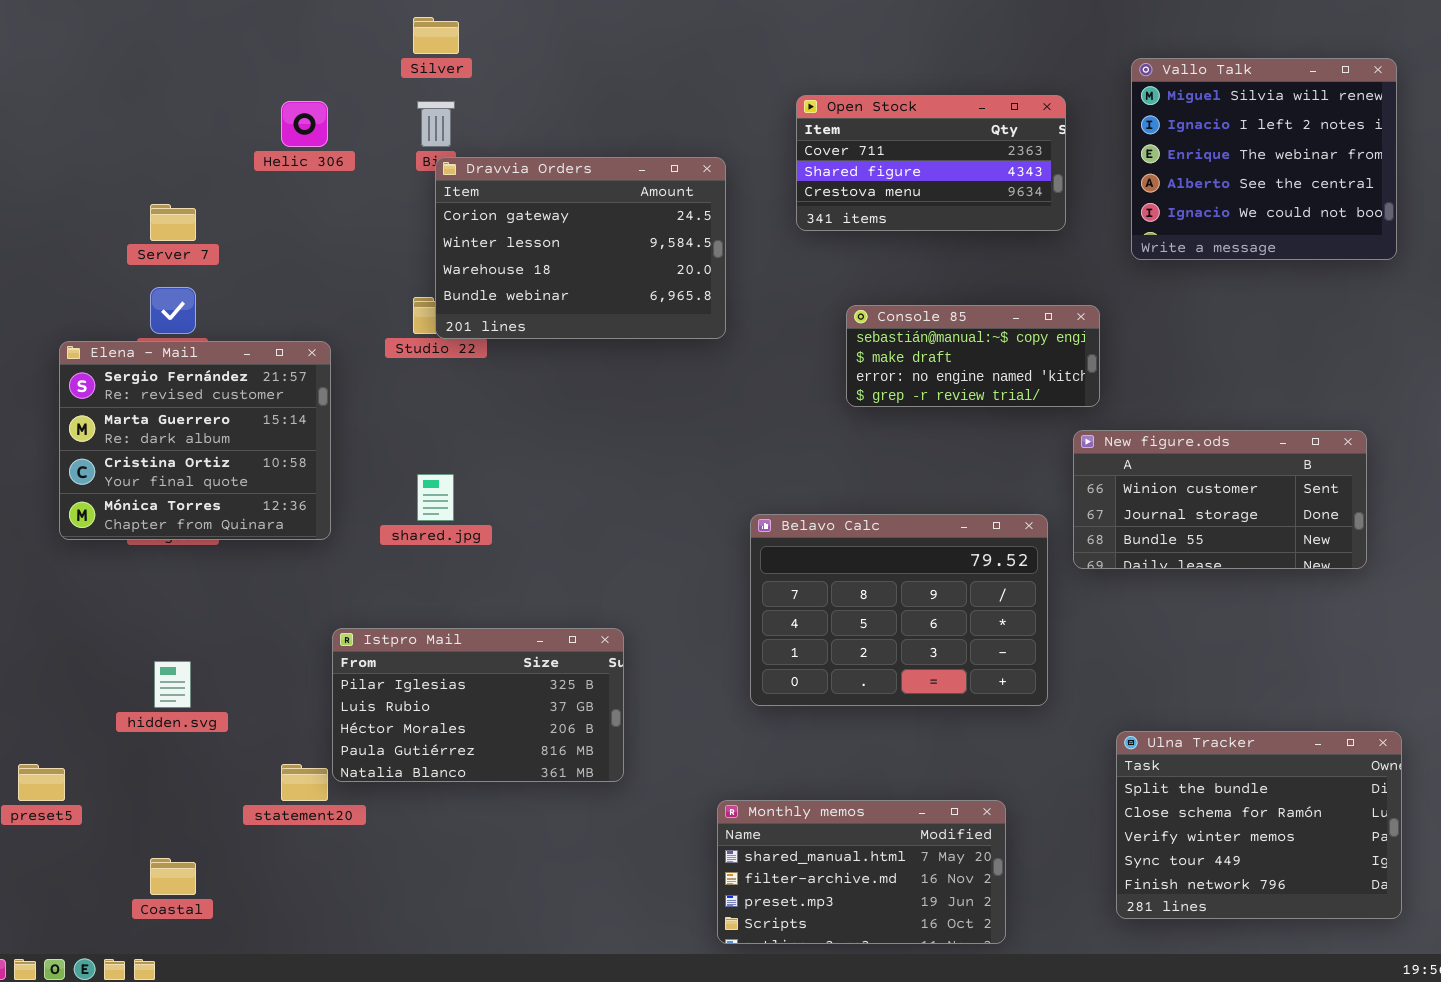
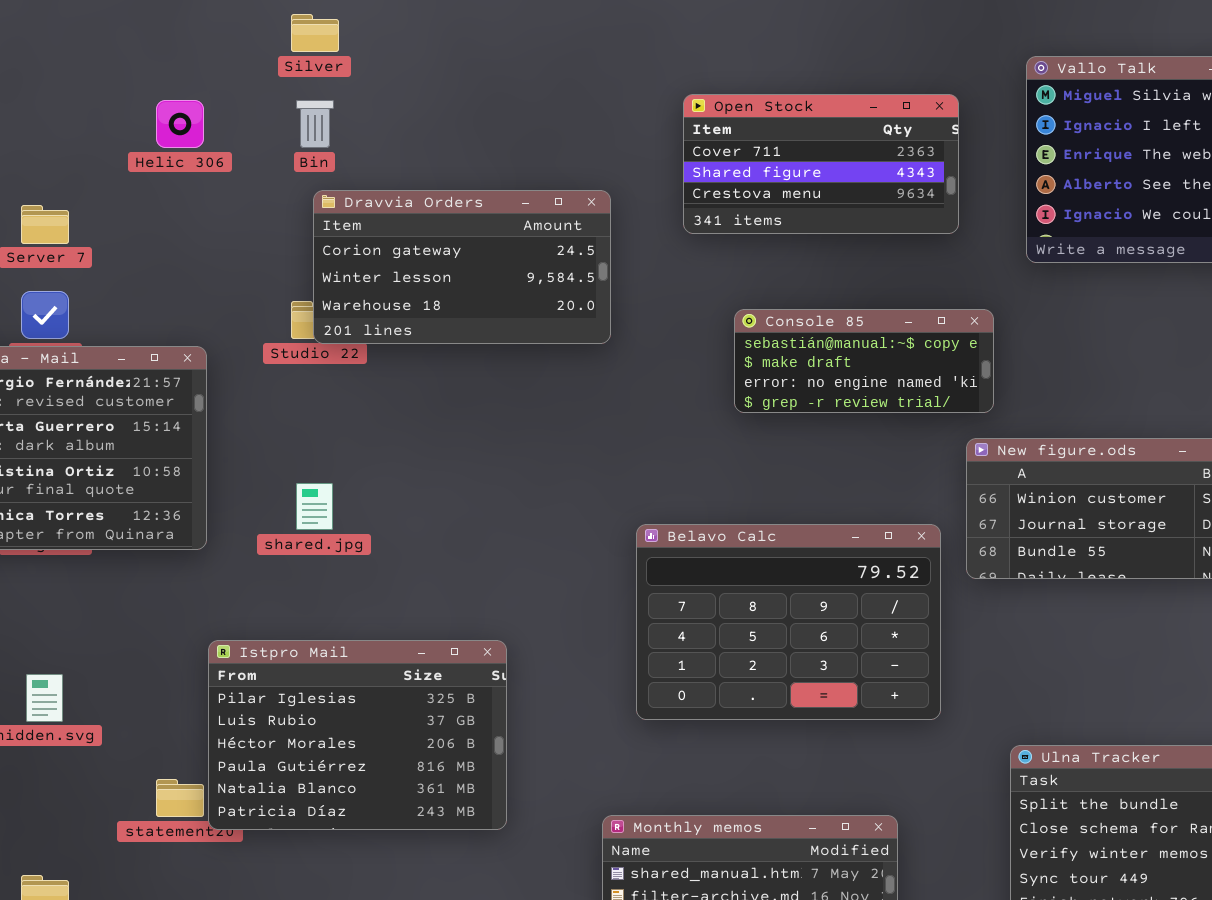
Dravvia Orders: [435,157,726,339] -> [313,190,611,344], resized
Istpro Mail: [332,628,624,782] -> [208,640,507,830], resized

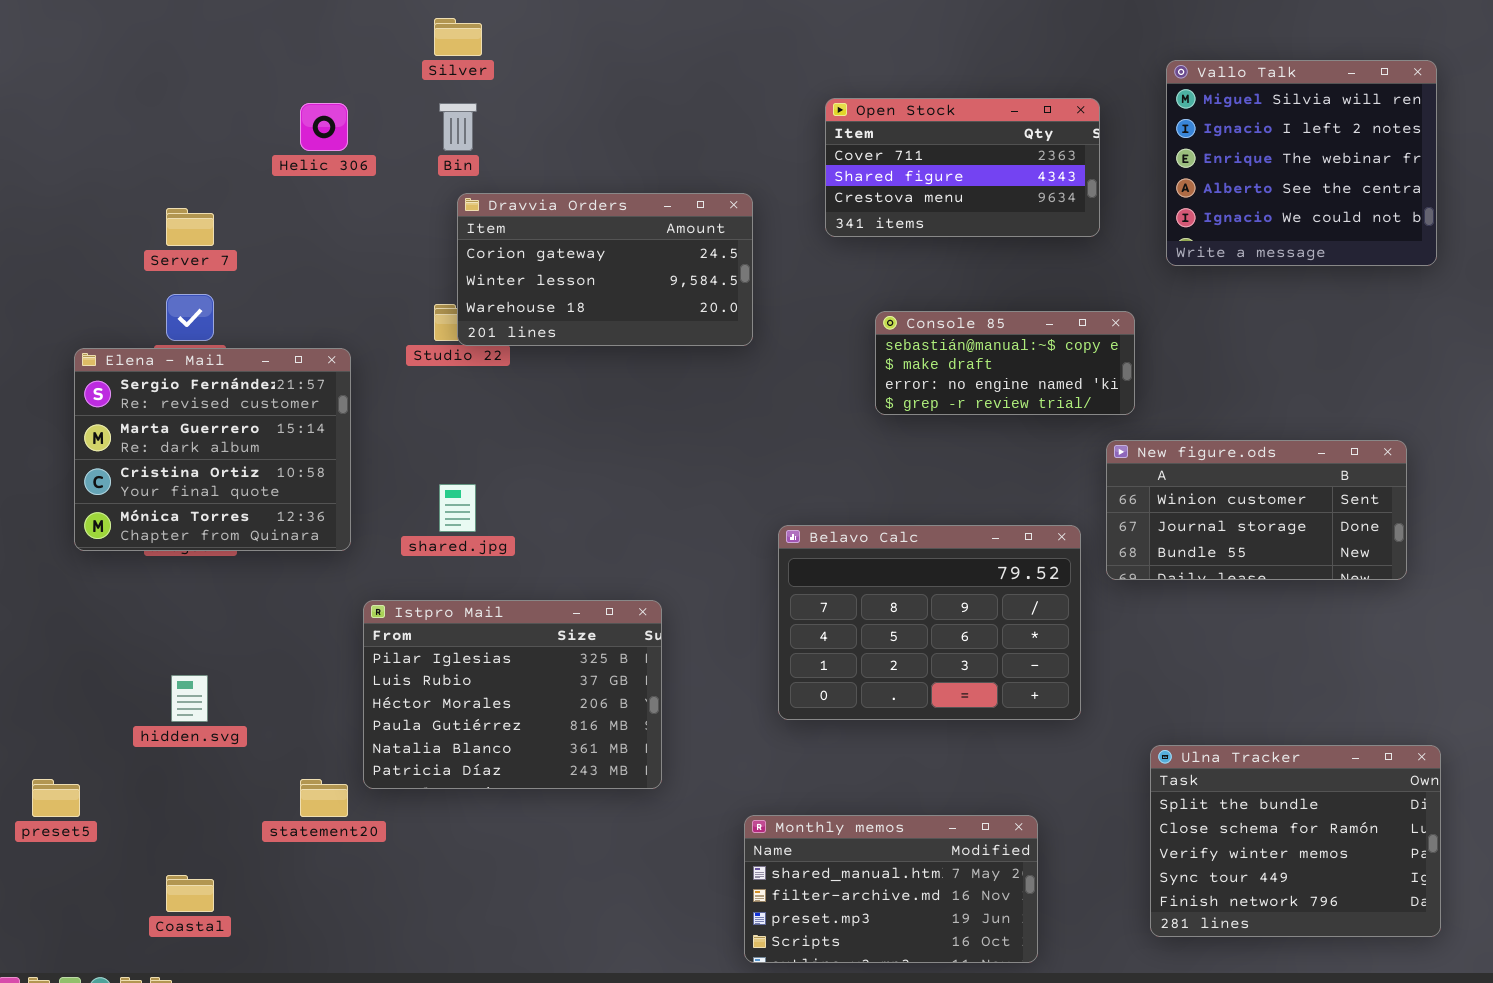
Istpro Mail: [208,640,507,830] -> [363,600,662,789], moved

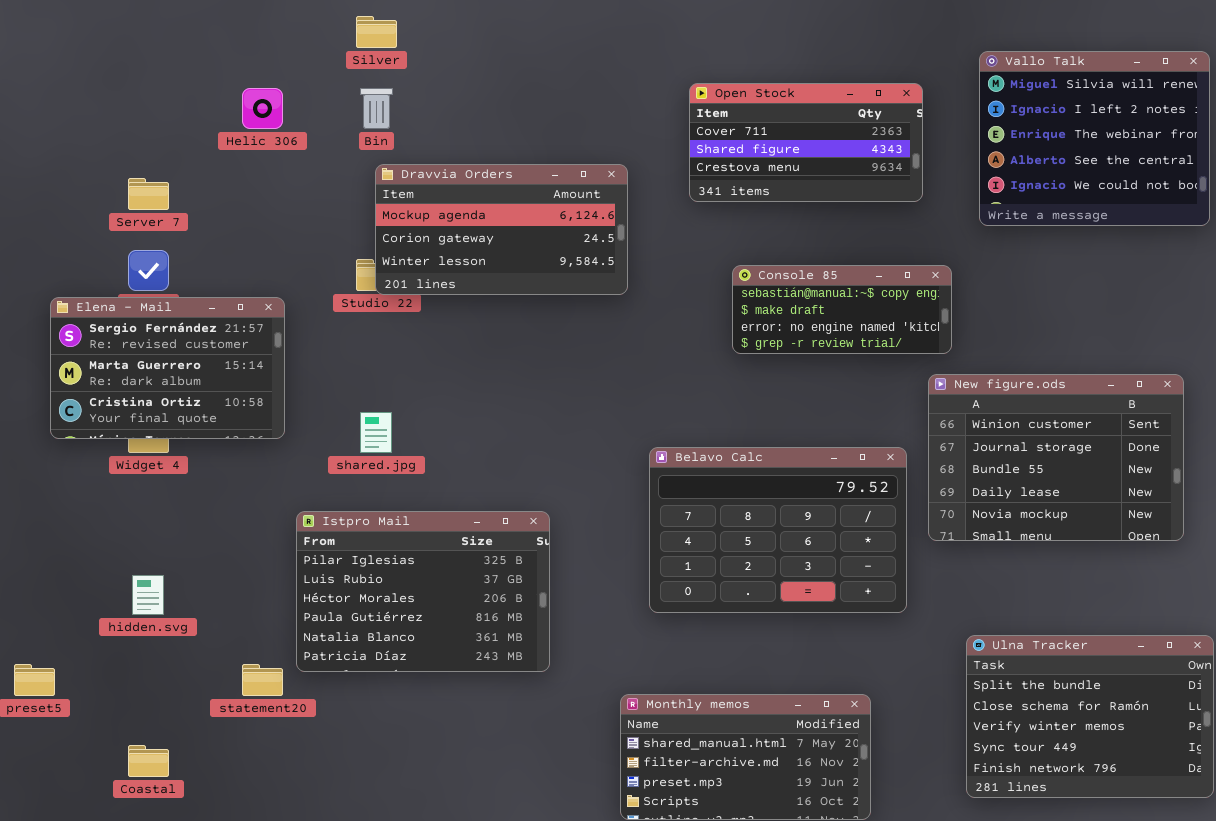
Dravvia Orders: [457,193,753,346] -> [375,164,628,295], scrolled up 1 row
Elena - Mail: [74,348,351,551] -> [50,297,285,439], resized
New figure.ods: [1106,440,1407,580] -> [928,374,1184,541], resized

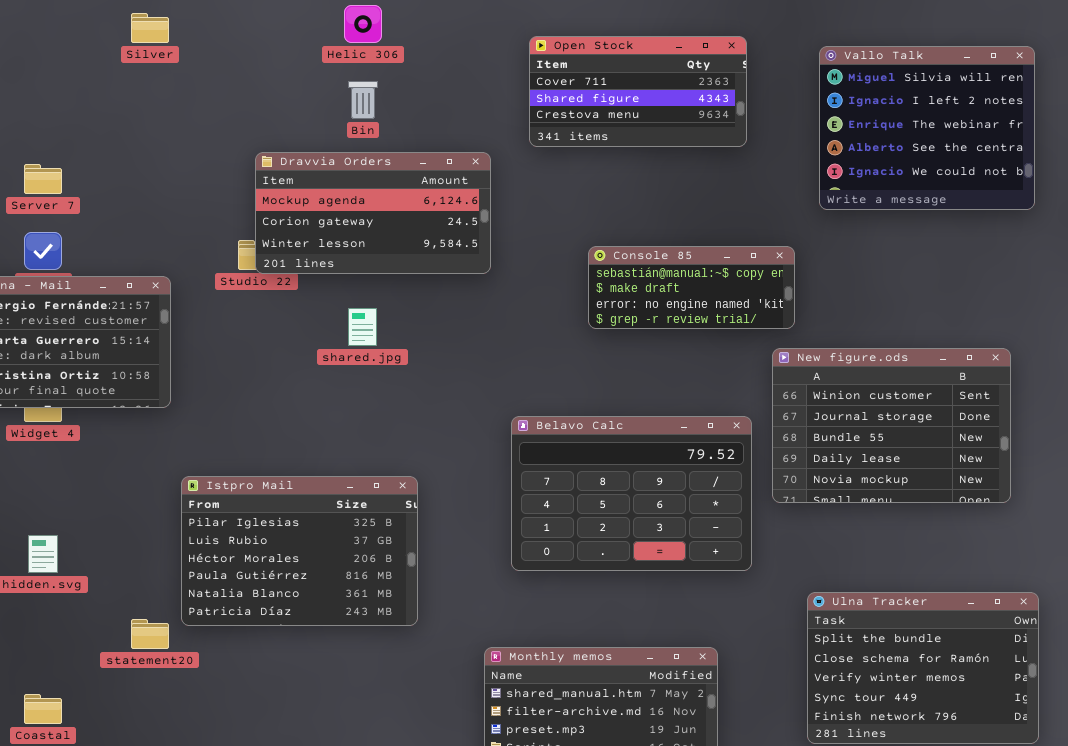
Silver: [356,16,397,48] -> [131,13,169,43], moved
Open Stock: [689,83,923,202] -> [529,36,747,147], moved
Helic 306: [242,88,283,129] -> [344,5,382,43], moved
Bin: [360,88,393,129] -> [348,81,378,119], moved
shared.jpg: [360,412,392,453] -> [348,308,377,346], moved

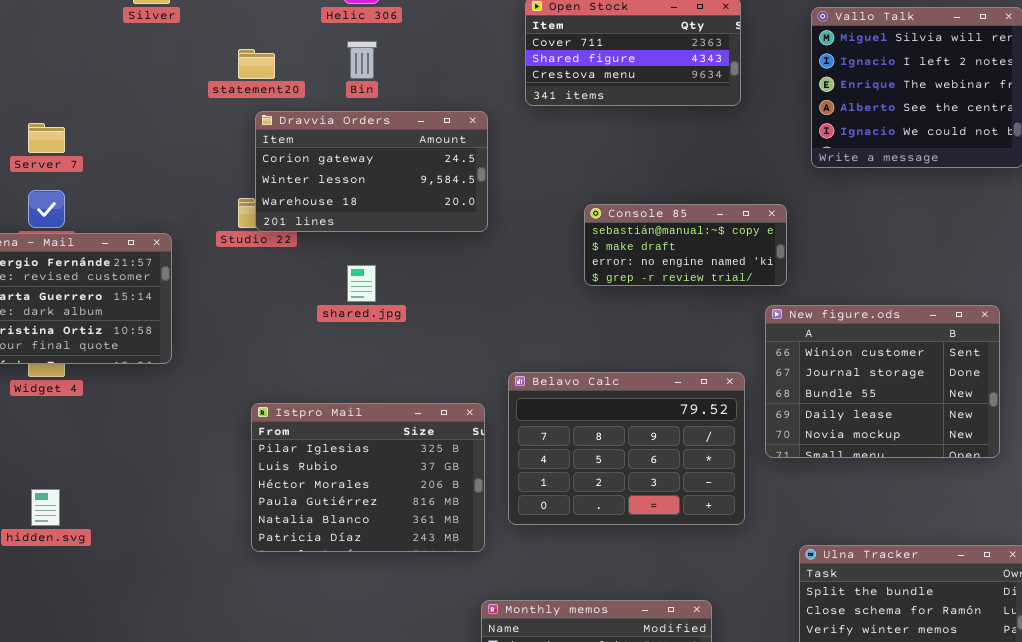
Dravvia Orders: [255,152,491,274] -> [255,111,488,232], scrolled down 1 row
Istpro Mail: [181,476,418,626] -> [251,403,485,552], moved
statement20: [131,619,169,649] -> [238,49,275,79], moved

